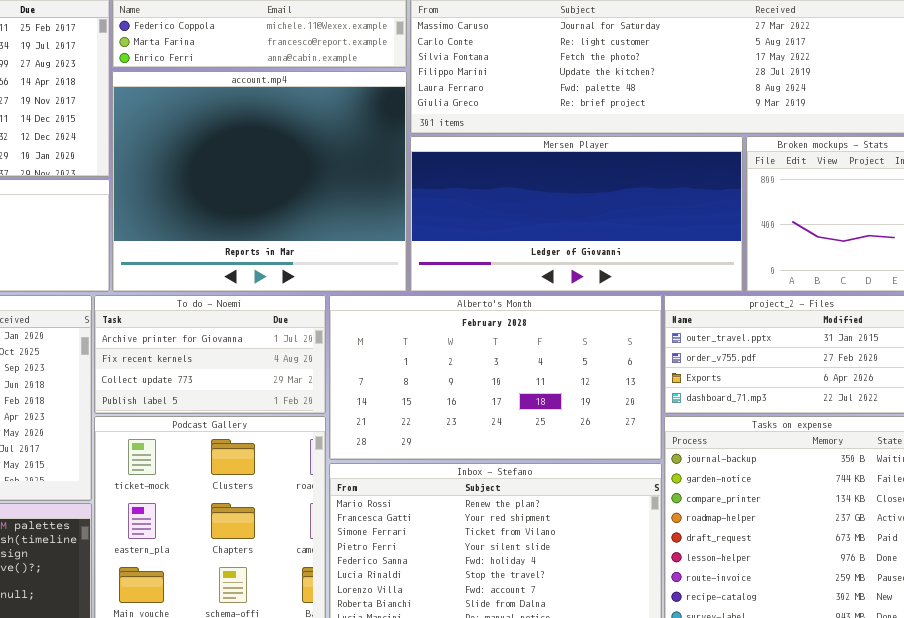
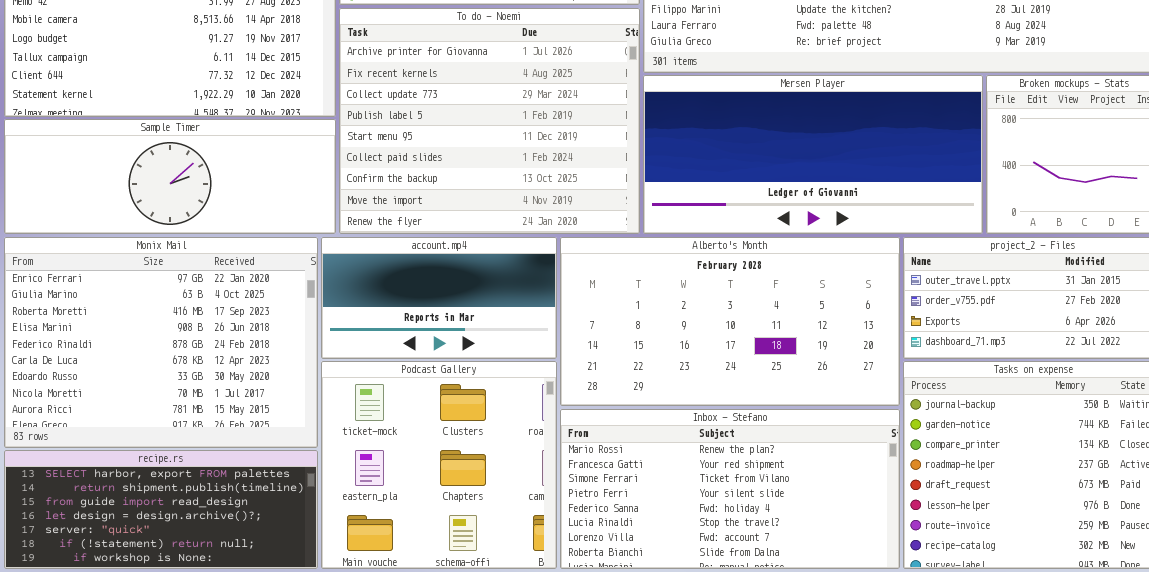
account.mp4: [112,71,407,292] -> [321,237,557,359], moved, resized
To do - Noemi: [94,295,326,414] -> [339,8,640,234], moved, resized

